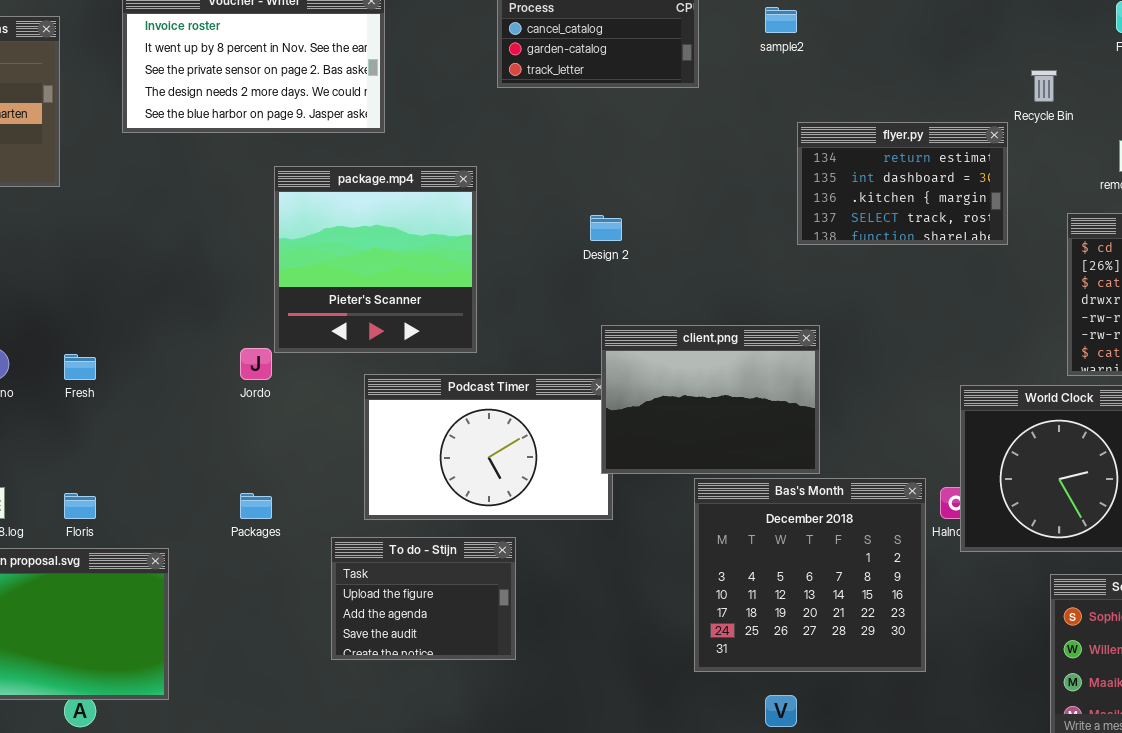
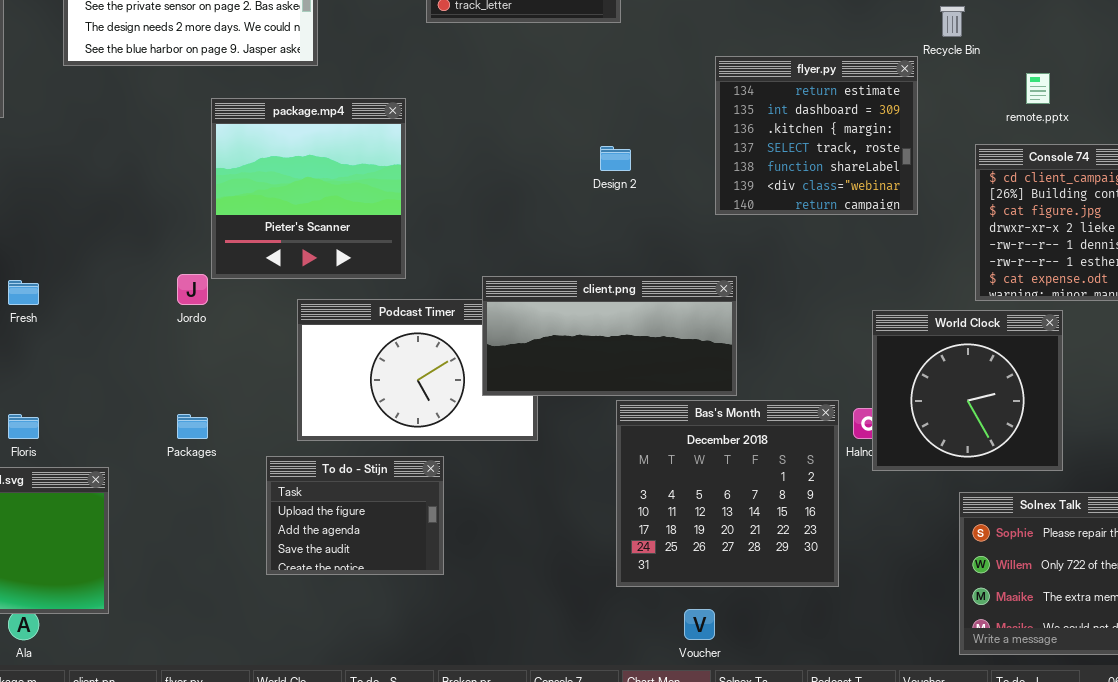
flyer.py: [797,122,1008,245] -> [715,56,918,215], resized
Design 2: [590,215,622,241] -> [600,146,631,171], moved
client.png: [601,325,820,474] -> [482,276,737,396], resized

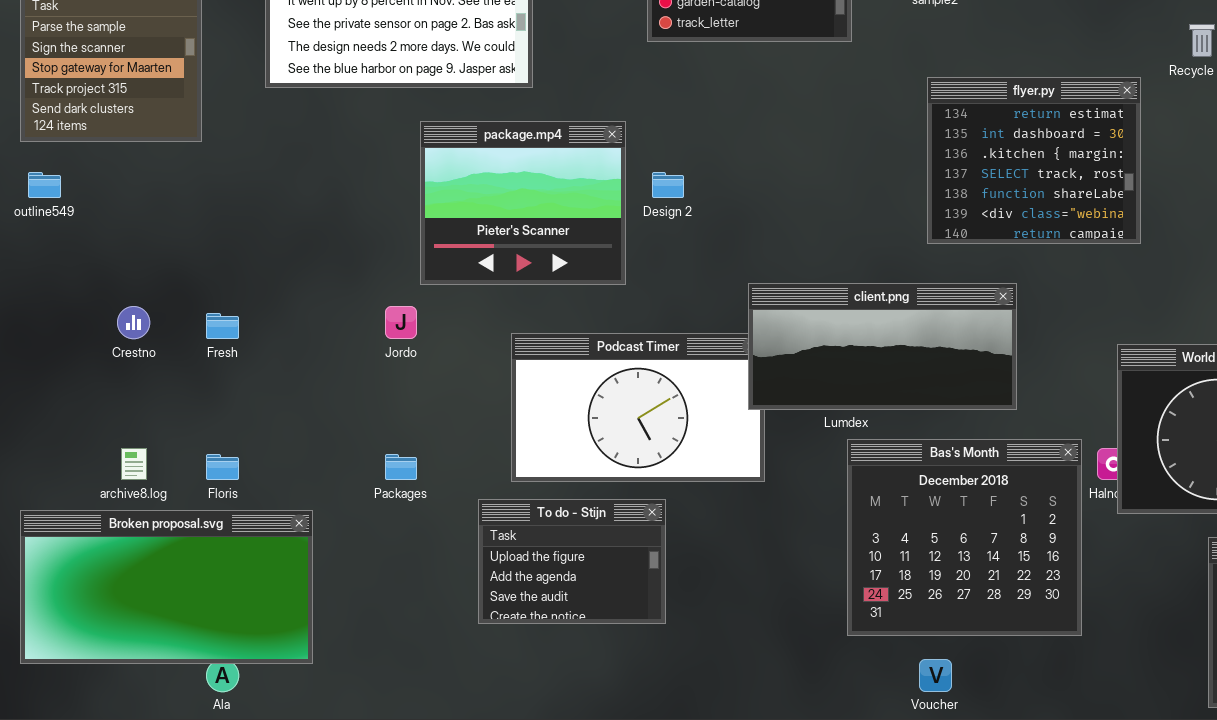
flyer.py: [715,56,918,215] -> [927,77,1141,244], moved
package.mp4: [211,98,406,279] -> [420,121,626,285], resized
Design 2: [600,146,631,171] -> [652,172,684,198], moved
client.png: [482,276,737,396] -> [748,283,1017,410], moved

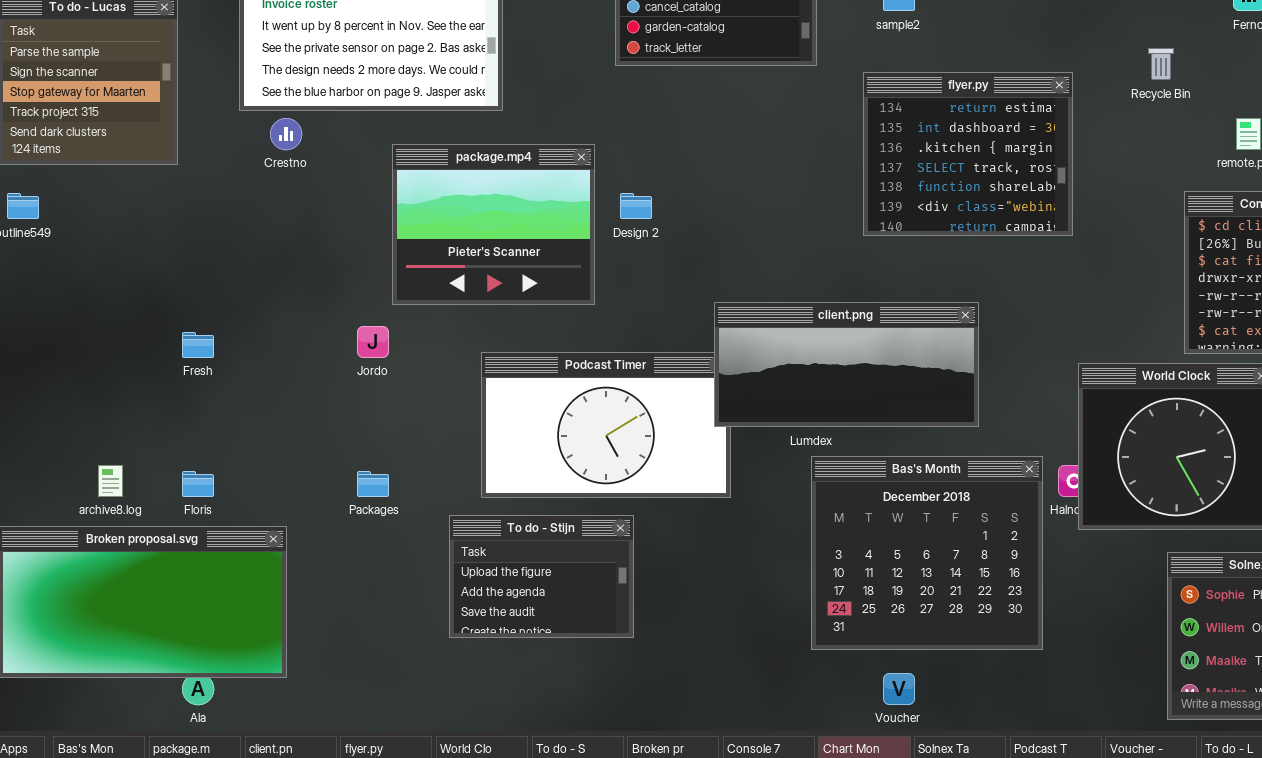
flyer.py: [927,77,1141,244] -> [863,72,1073,236], moved
Crestno: [117,306,150,339] -> [270,118,302,150], moved

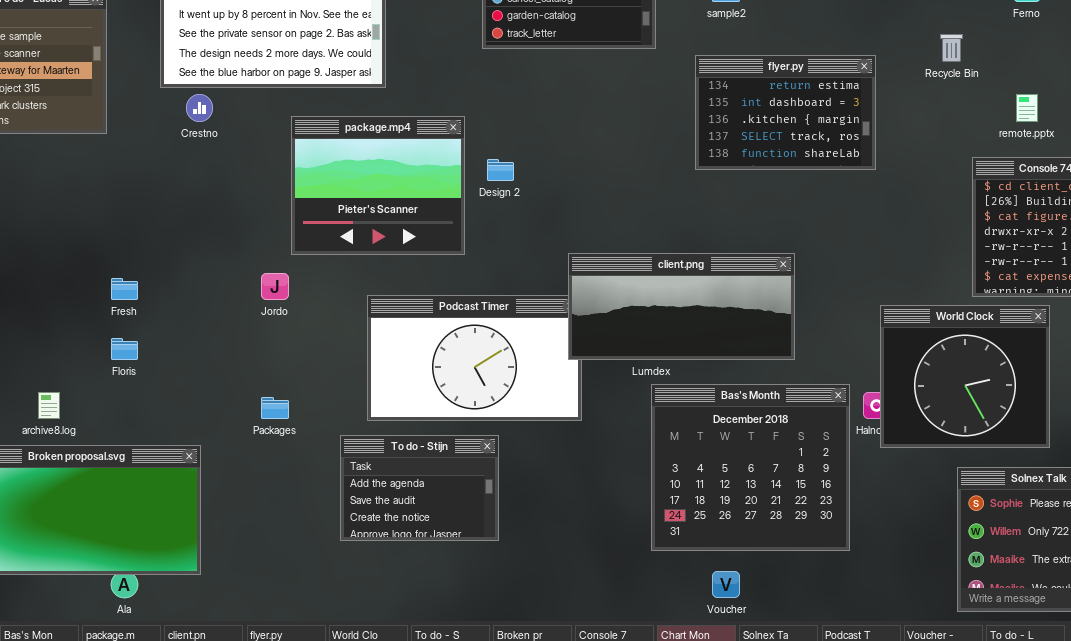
flyer.py: [863,72,1073,236] -> [695,55,876,170], resized
Floris: [182,471,214,497] -> [111,338,138,360], moved
To do - Stijn: [449,515,634,638] -> [340,435,499,541], scrolled down 1 row

